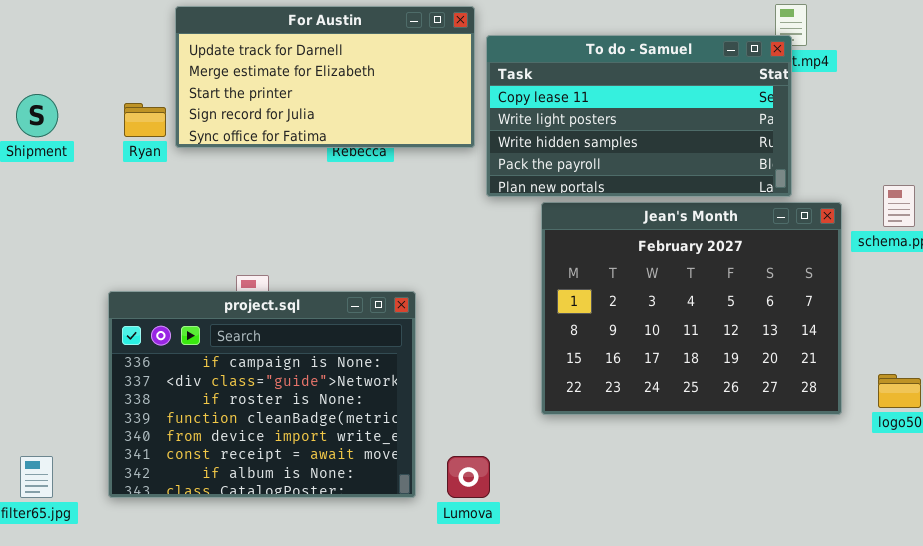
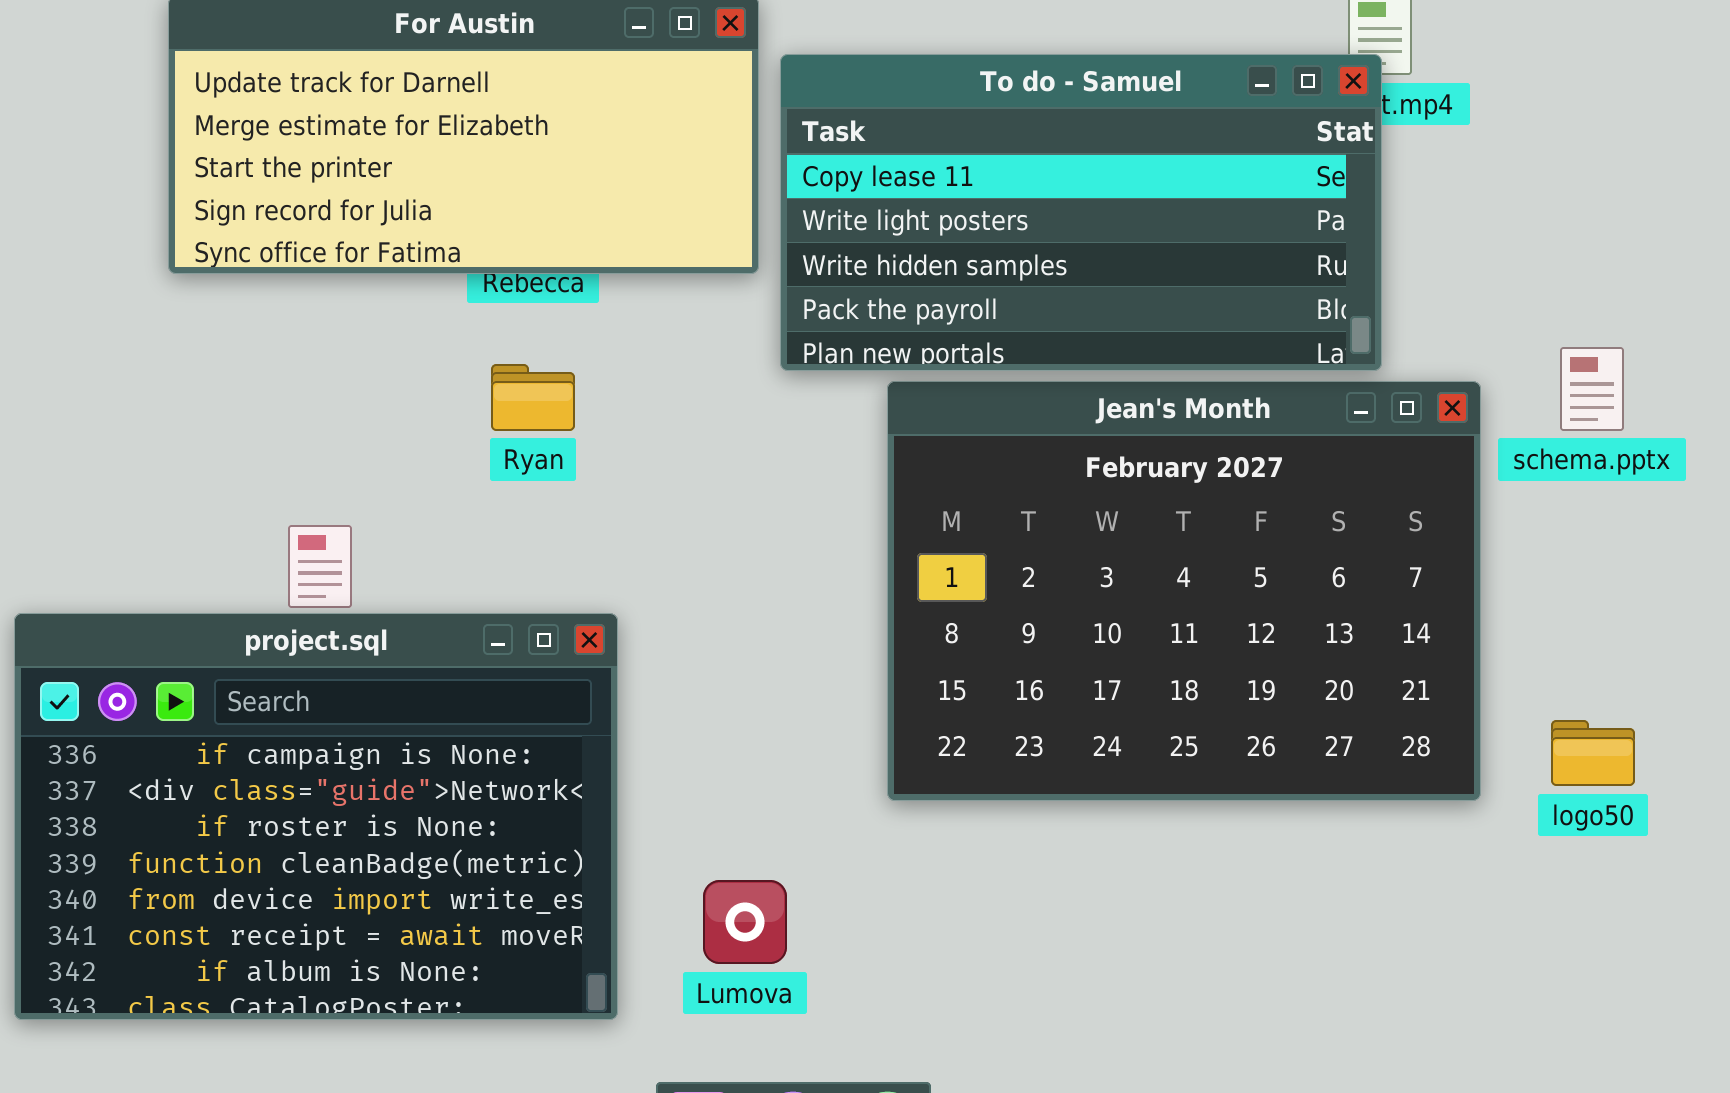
Ryan: [124,103,166,137] -> [491,364,575,431], moved
project.sql: [108,291,416,498] -> [14,613,618,1020], moved

